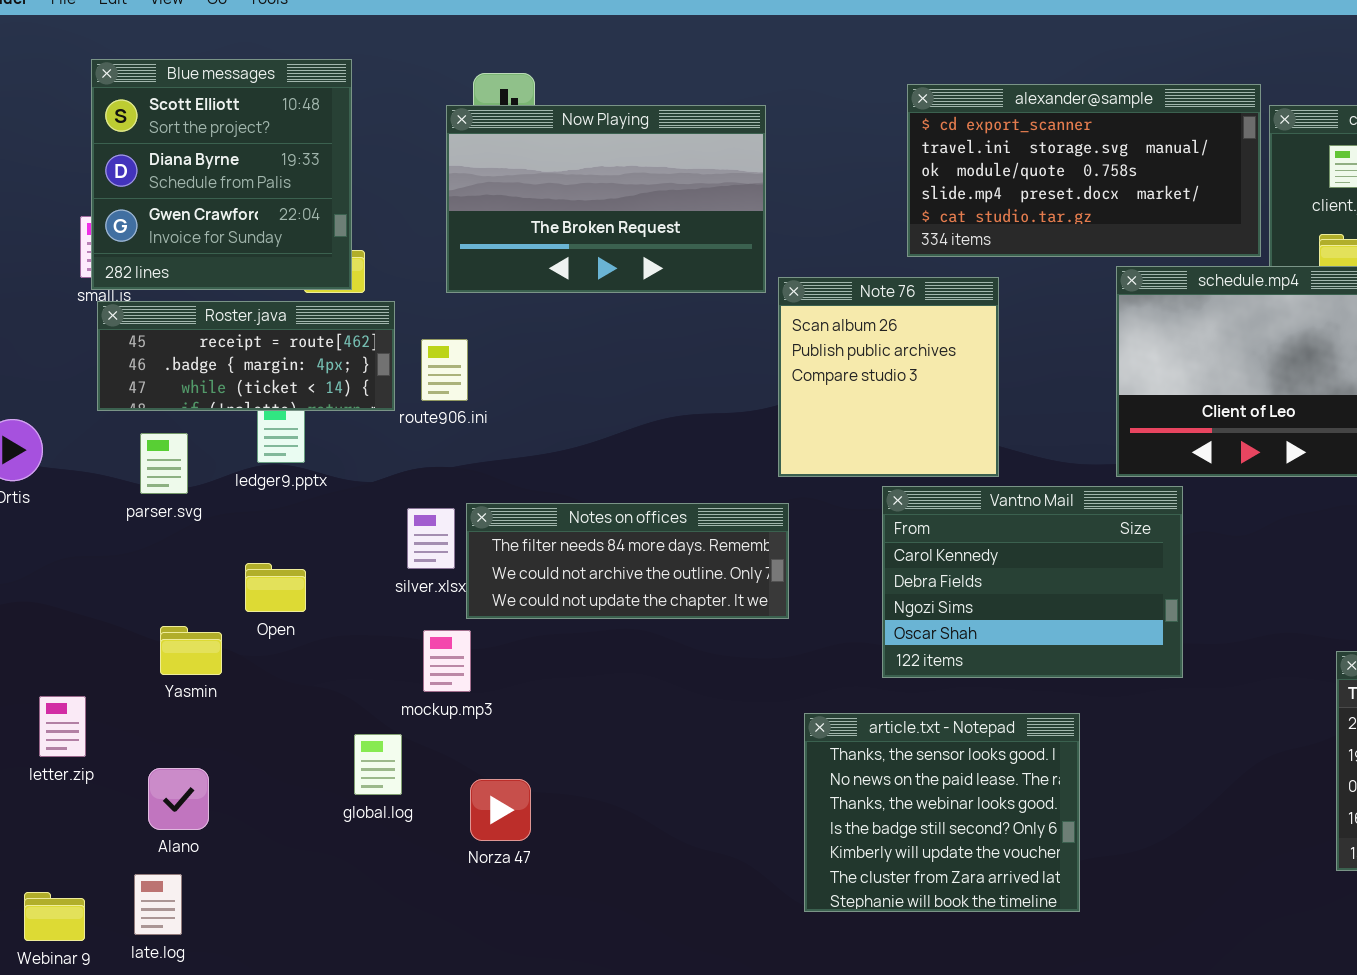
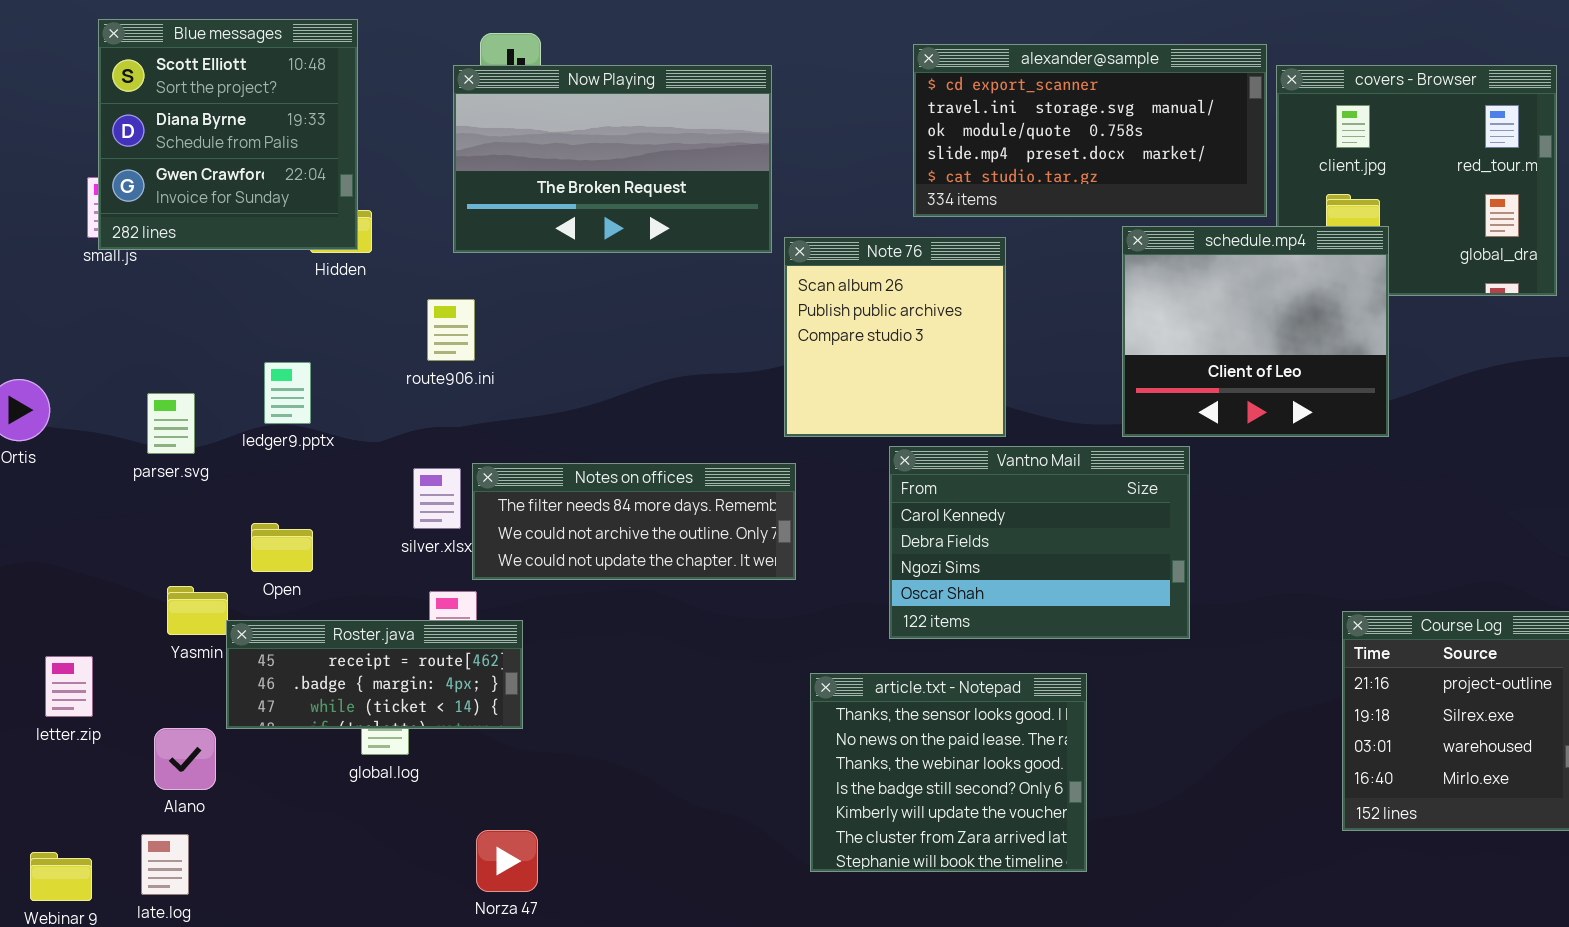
Roster.java: [97,301,395,411] -> [226,620,523,729], moved
Norza 47: [470,779,531,841] -> [476,830,538,892], moved

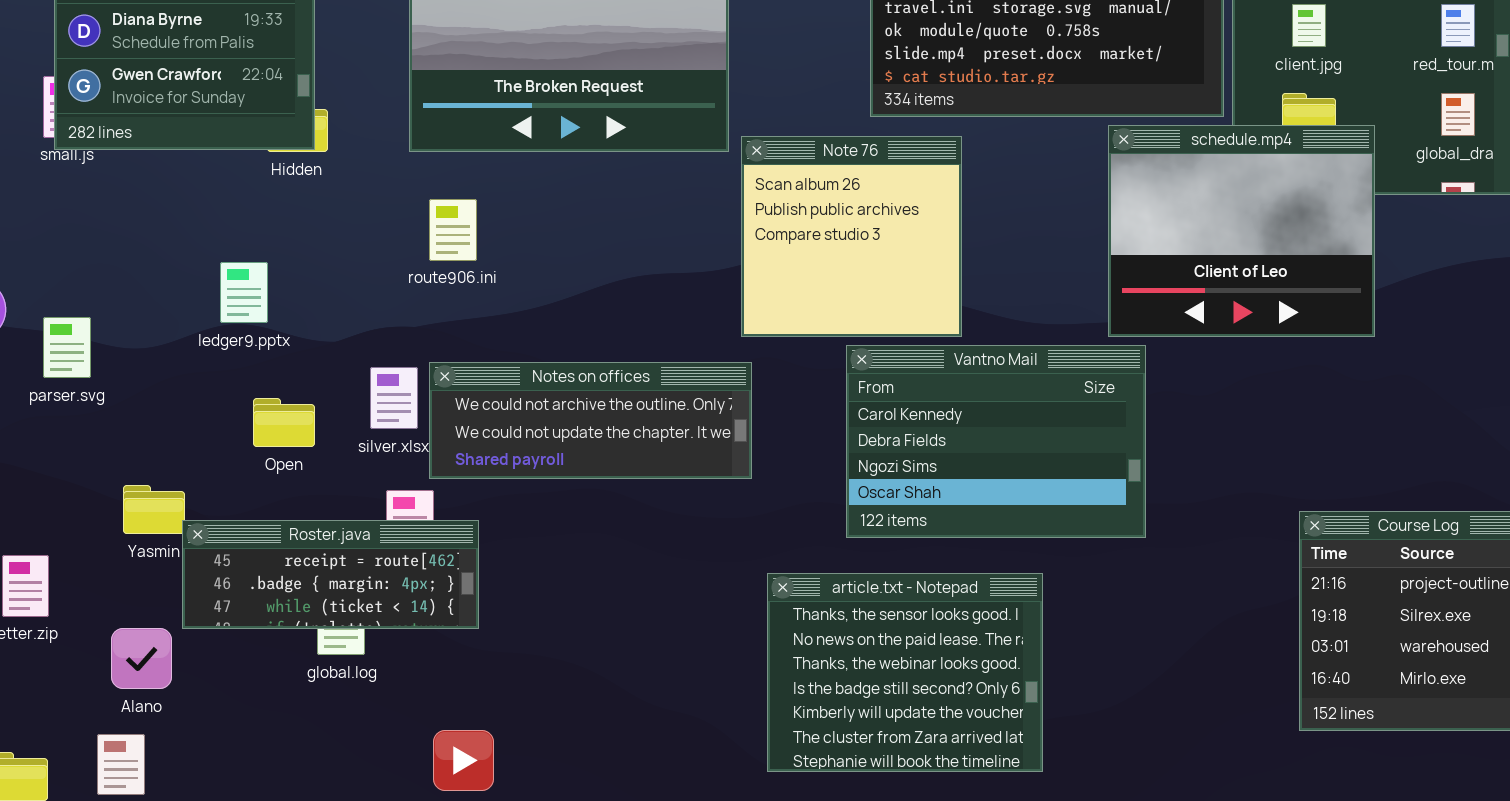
schedule.mp4: [1122,226,1389,437] -> [1108,125,1375,337], moved
route906.ini: [427,299,475,361] -> [429,199,477,261], moved
parser.svg: [147,393,195,454] -> [43,317,91,378], moved
Notes on offices: [472,463,796,580] -> [429,362,752,479], scrolled down 1 row
Open: [251,523,313,572] -> [253,398,315,447], moved

